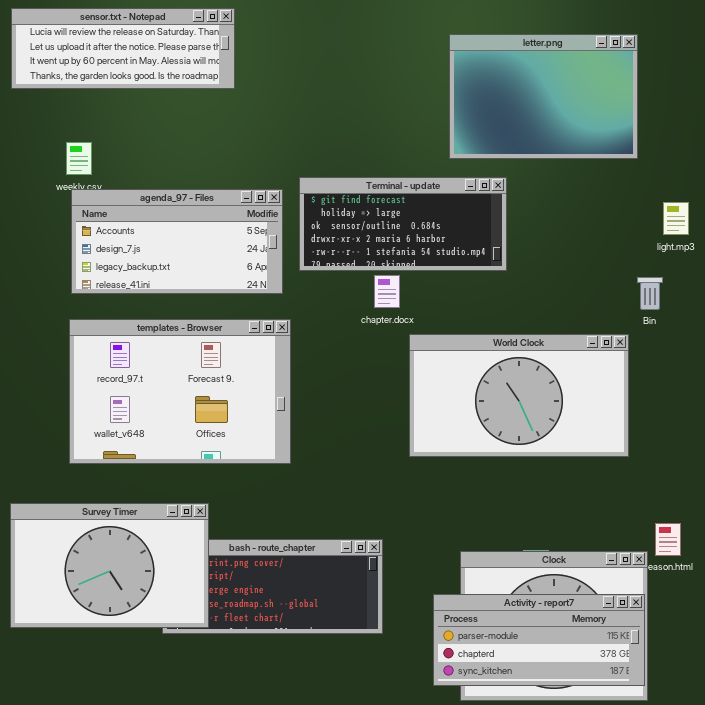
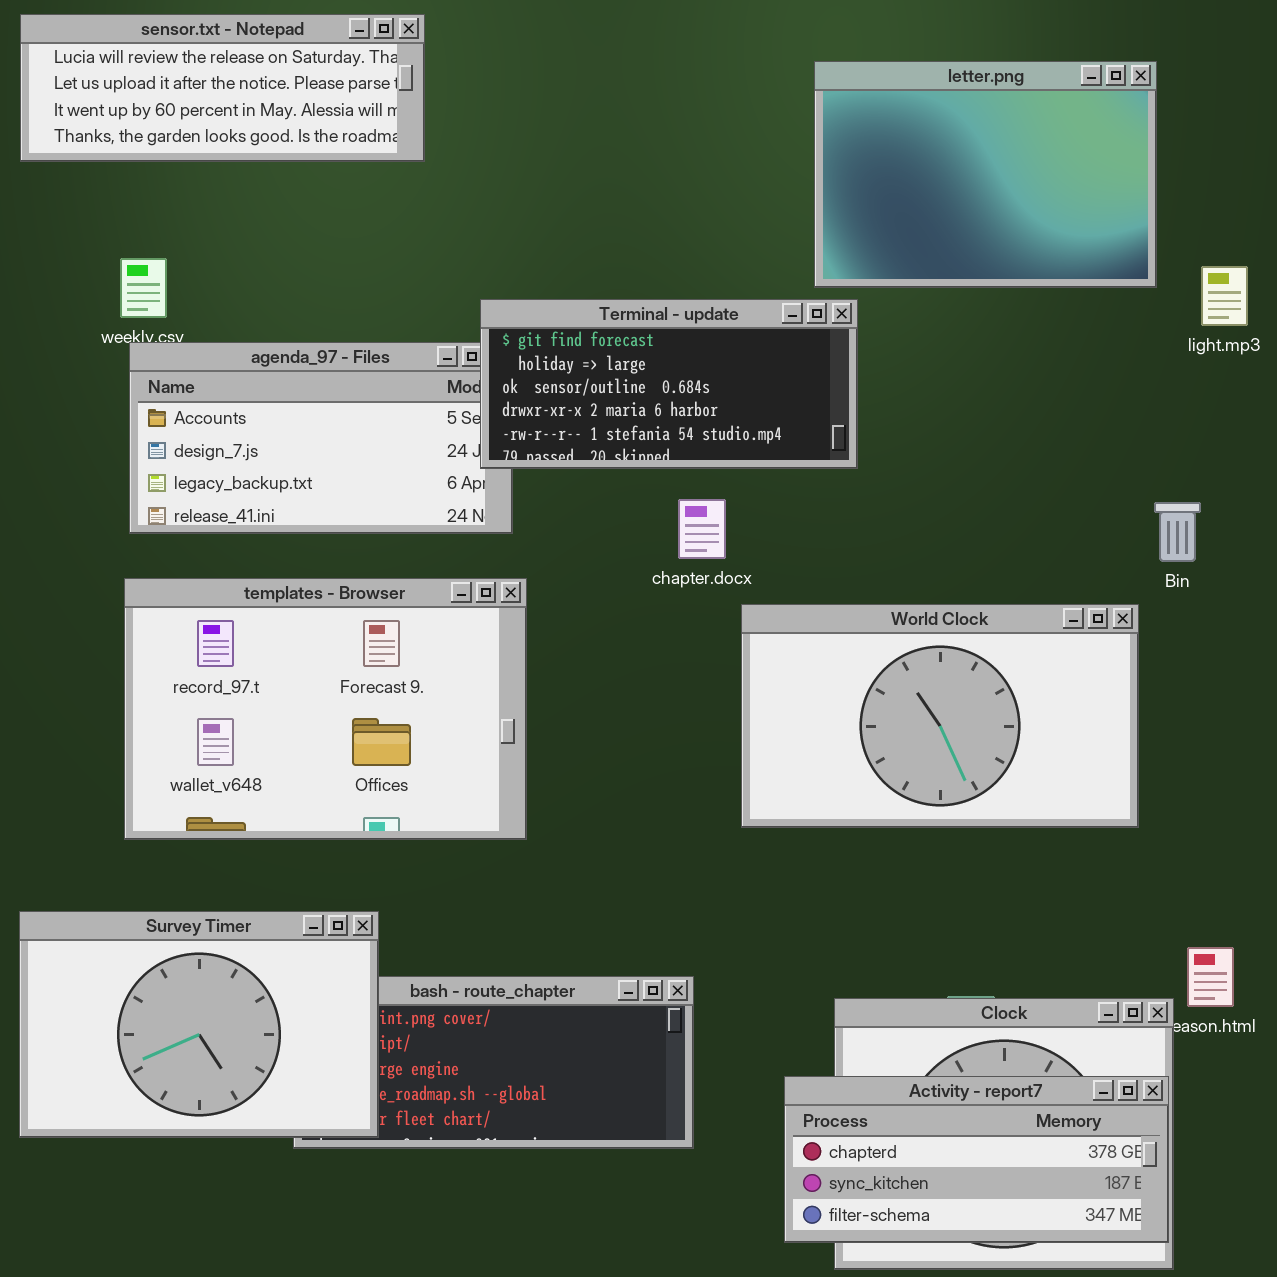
Terminal - update: [299,177,507,271] -> [480,299,858,469], moved
light.mp3: [663,202,689,235] -> [1201,266,1248,326], moved
Activity - report7: [433,594,645,686] -> [784,1076,1169,1243], scrolled down 1 row

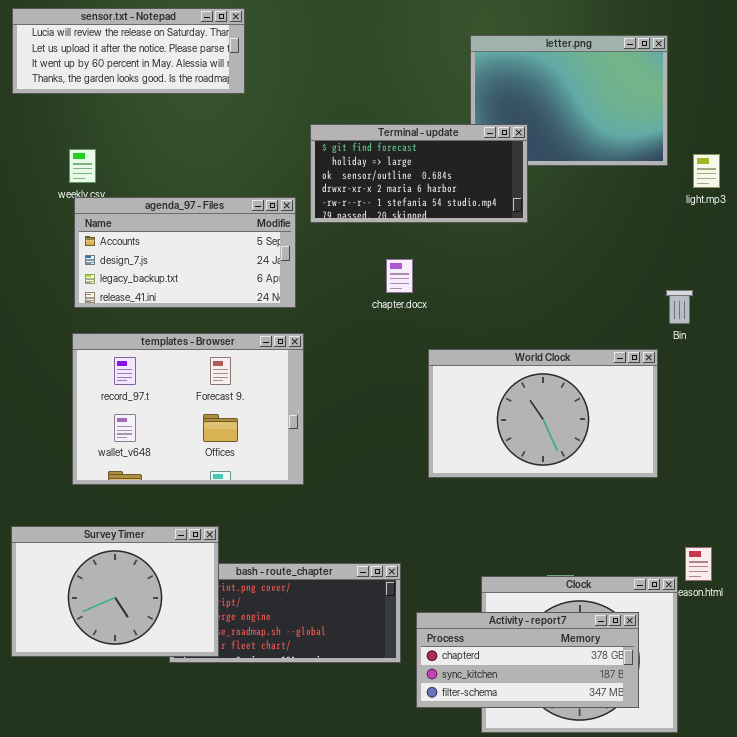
Terminal - update: [480,299,858,469] -> [310,124,528,223], moved
chapter.docx: [678,499,726,559] -> [386,259,413,293], moved
Activity - report7: [784,1076,1169,1243] -> [416,612,639,708], moved

